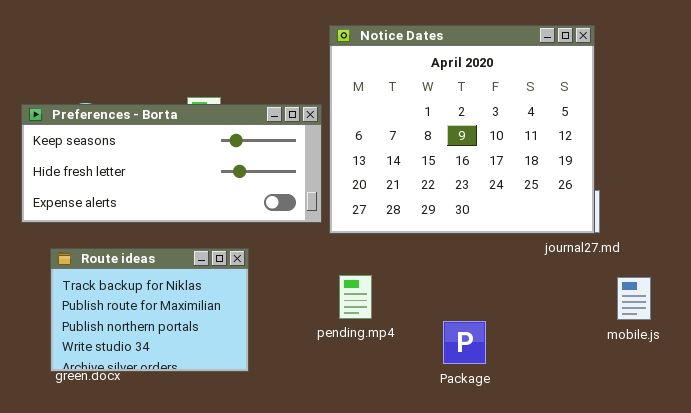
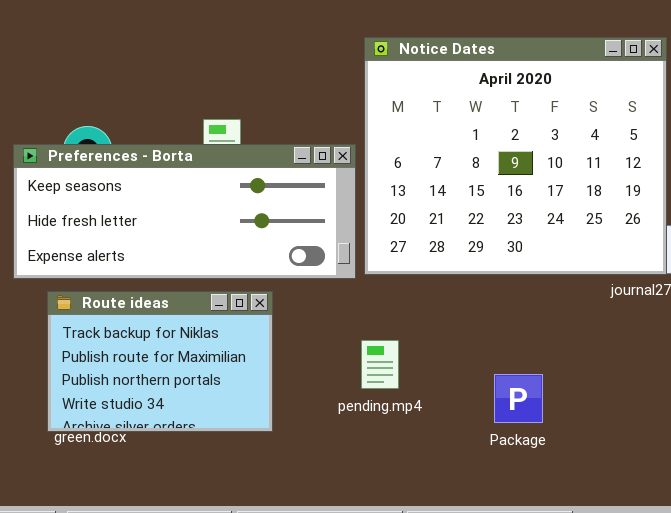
Preferences - Borta: [21,104,322,223] -> [13,144,356,279], moved
pending.mp4: [339,275,372,319] -> [361,340,399,389], moved

